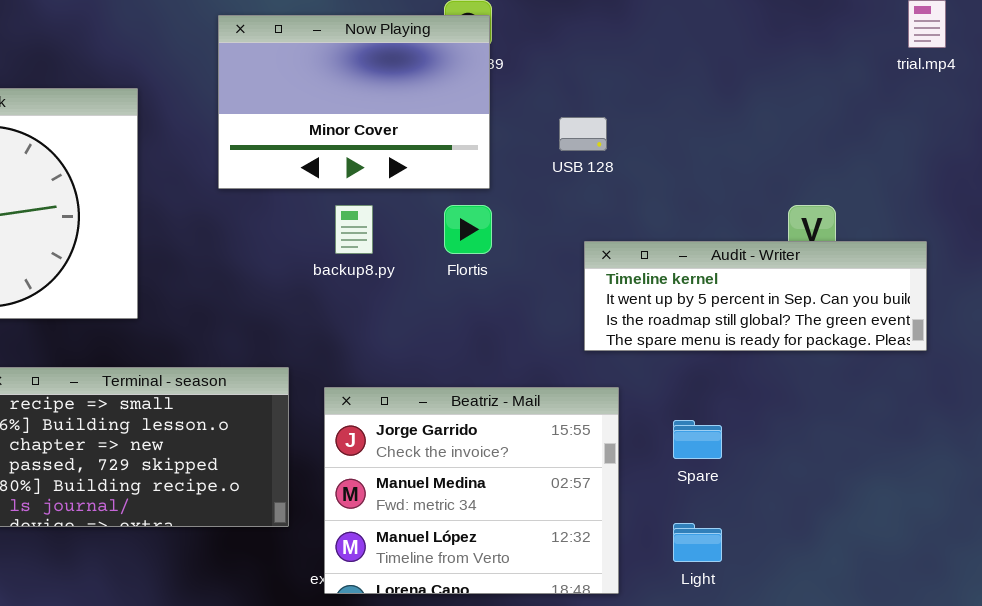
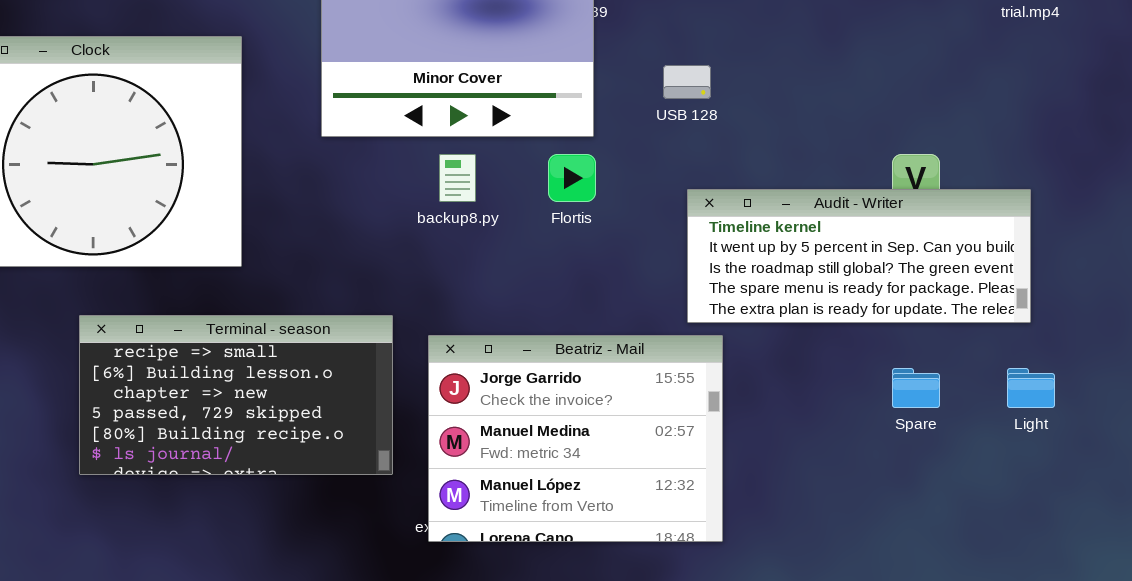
Audit - Writer: [584,241,927,351] -> [687,189,1031,323], resized
Spare: [673,420,722,459] -> [892,368,940,408], moved
Light: [673,523,722,562] -> [1007,368,1055,408], moved

